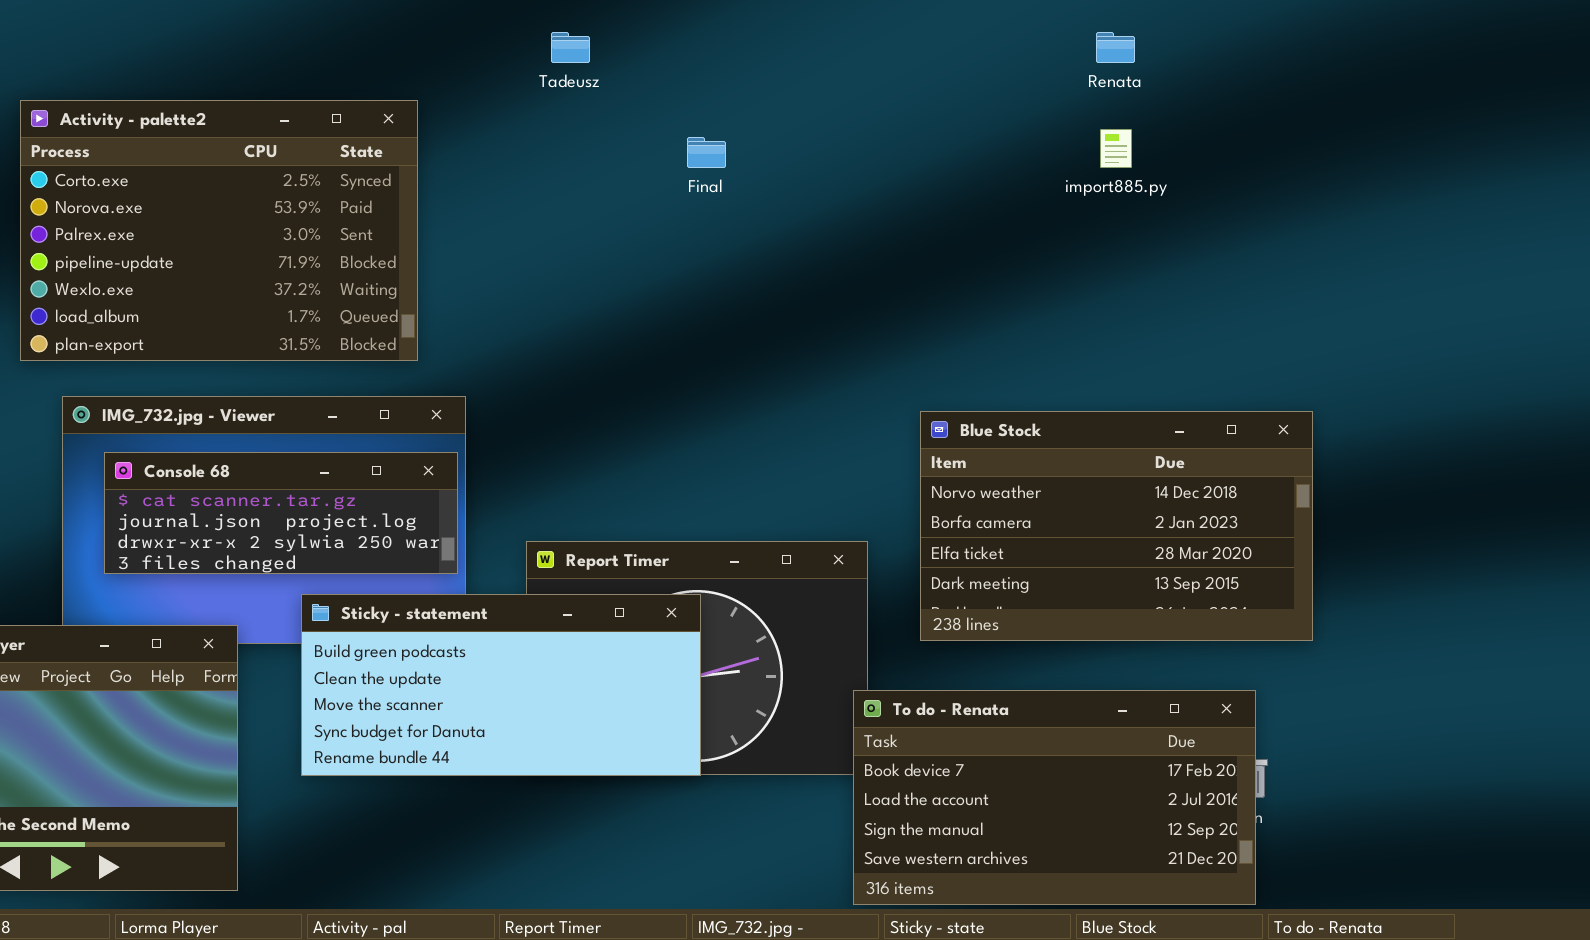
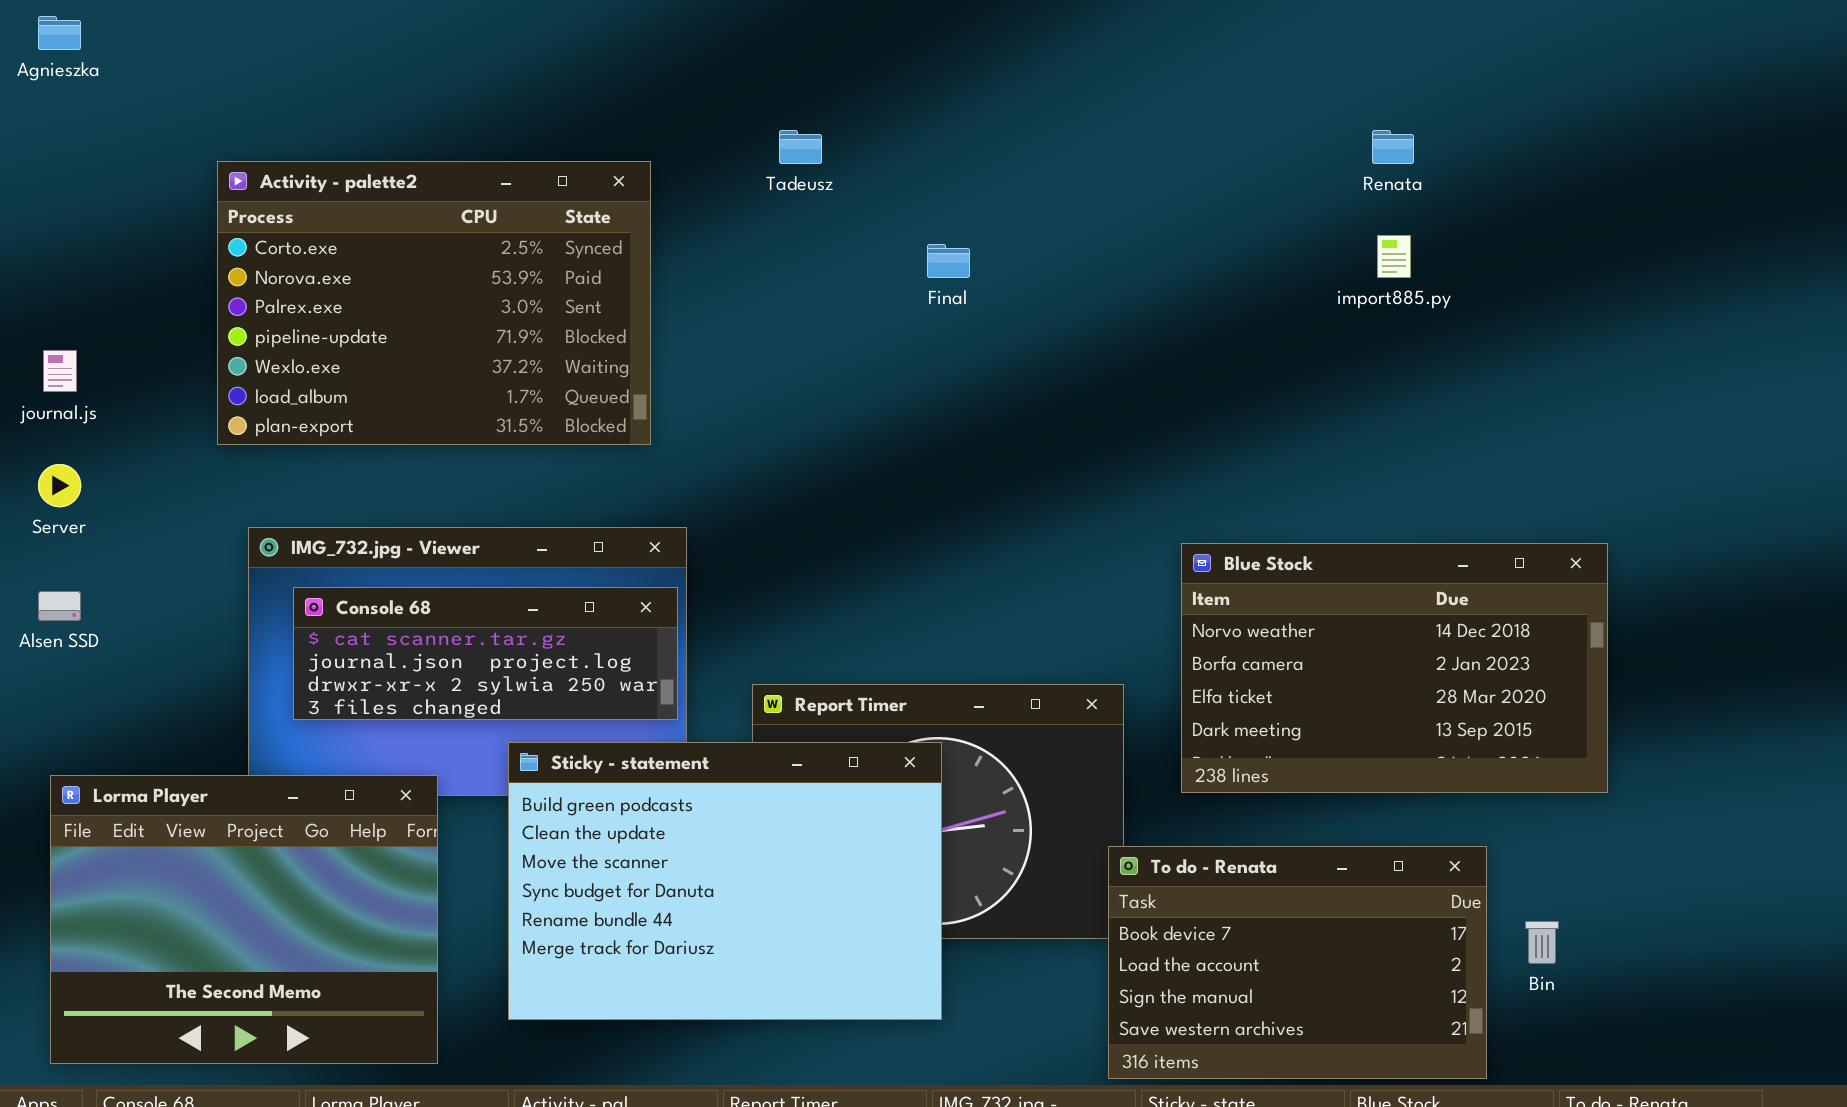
Activity - palette2: [20,100,418,361] -> [217,161,651,445], moved
Sticky - statement: [301,594,701,776] -> [508,742,942,1020], resized
To do - Renata: [853,690,1256,905] -> [1108,846,1487,1079], resized

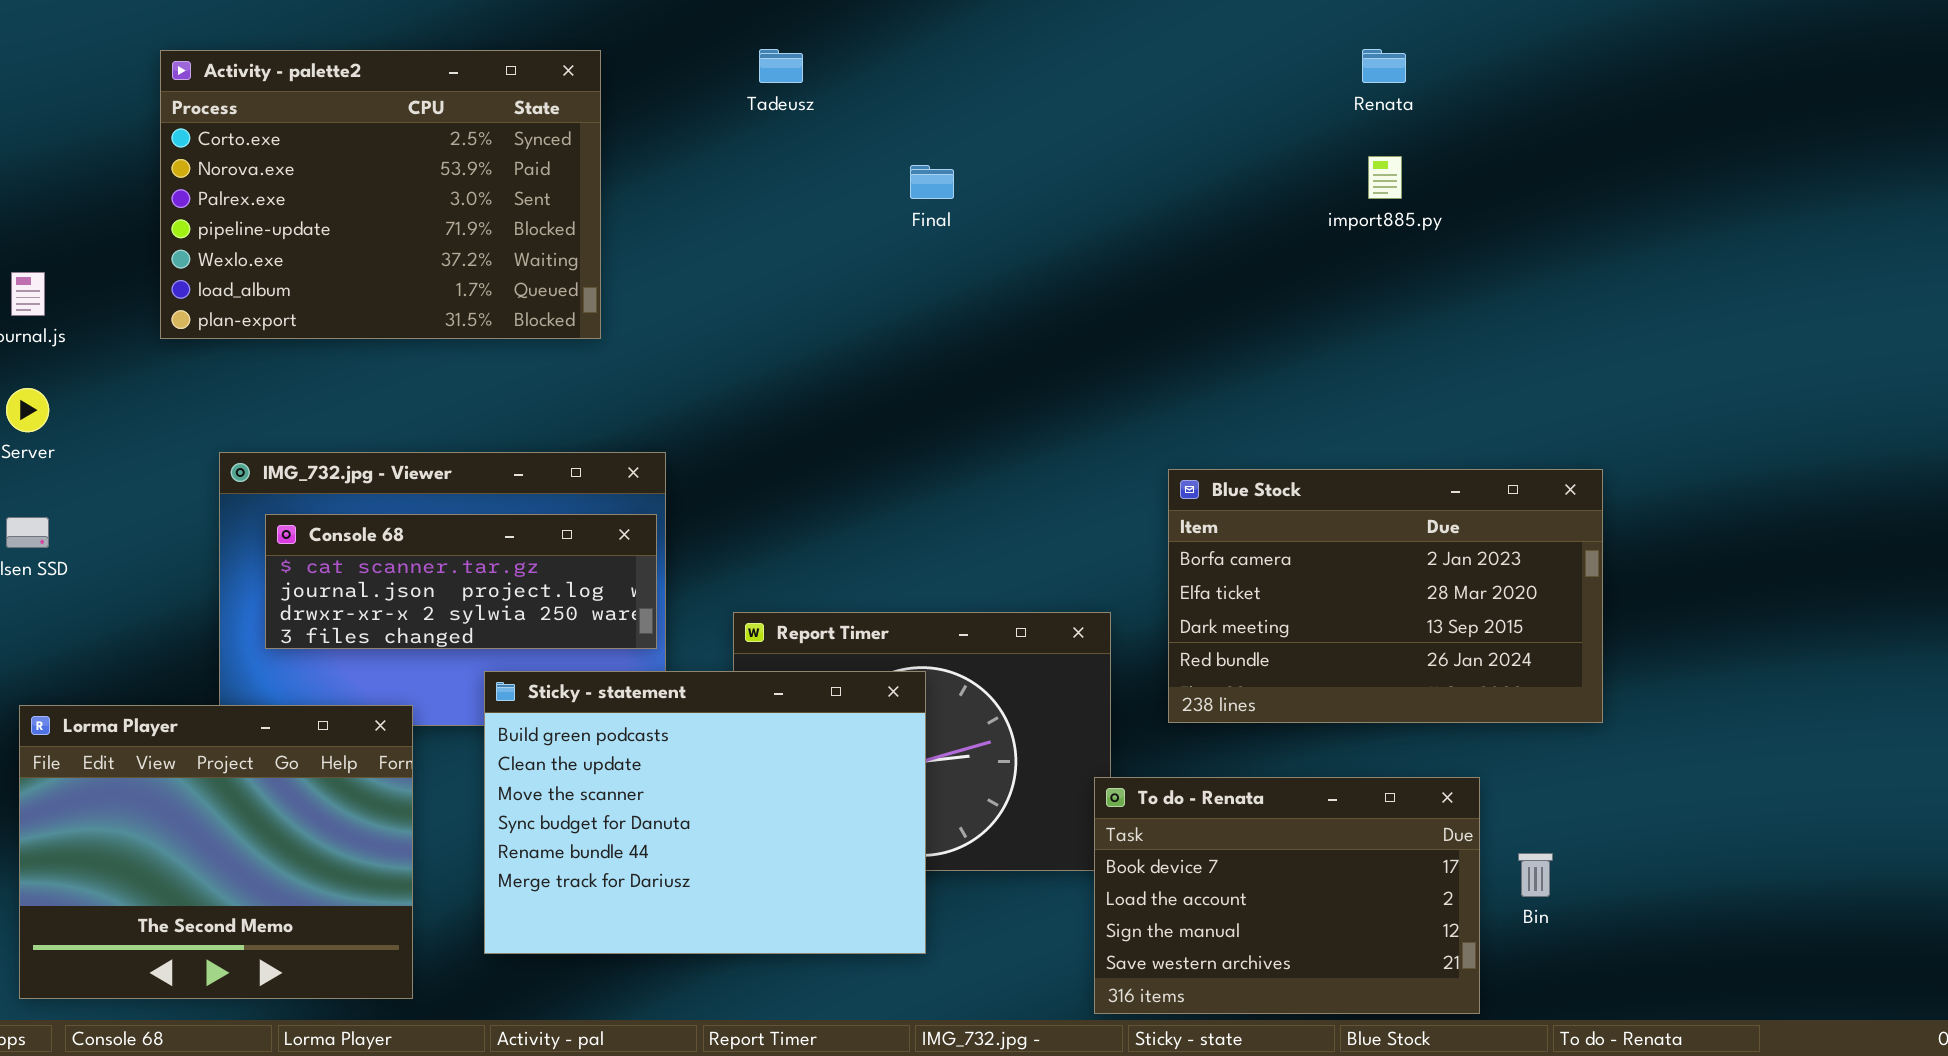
Activity - palette2: [217,161,651,445] -> [160,50,601,339], moved
Blue Stock: [1181,543,1608,793] -> [1168,469,1603,723], scrolled down 1 row

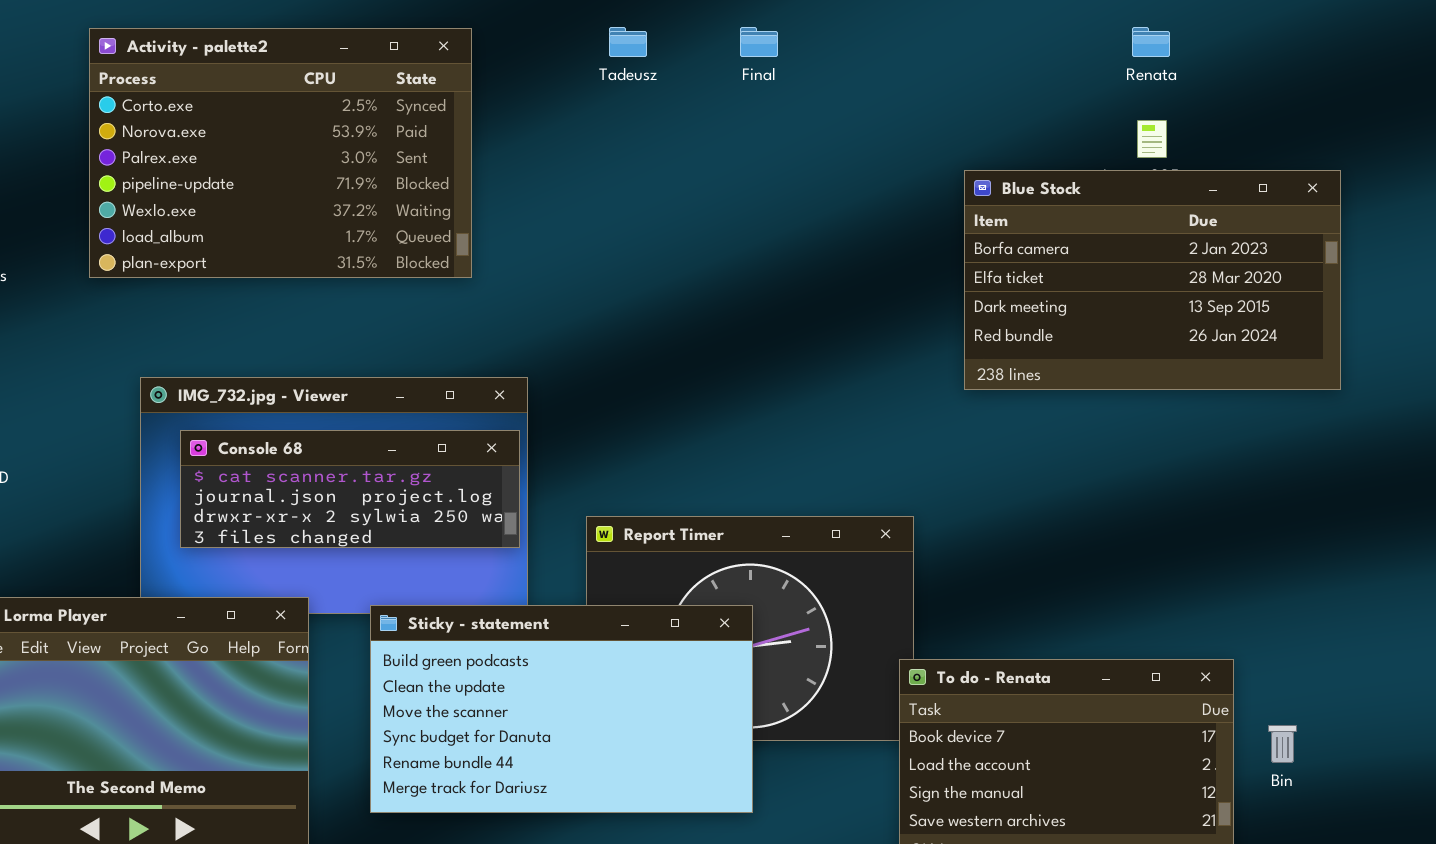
Final: [910,165,954,199] -> [740,27,778,57], moved
Blue Stock: [1168,469,1603,723] -> [964,170,1341,390], moved
Sticky - statement: [484,671,926,954] -> [370,605,753,813], resized

